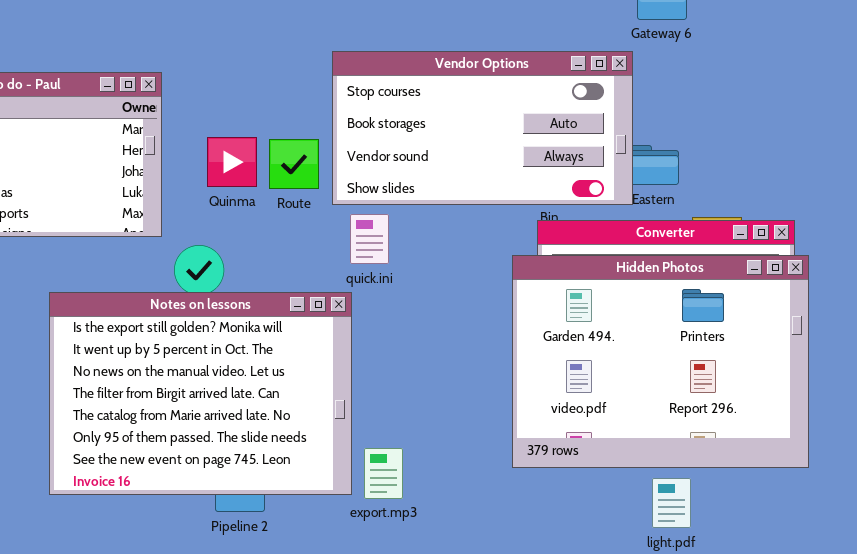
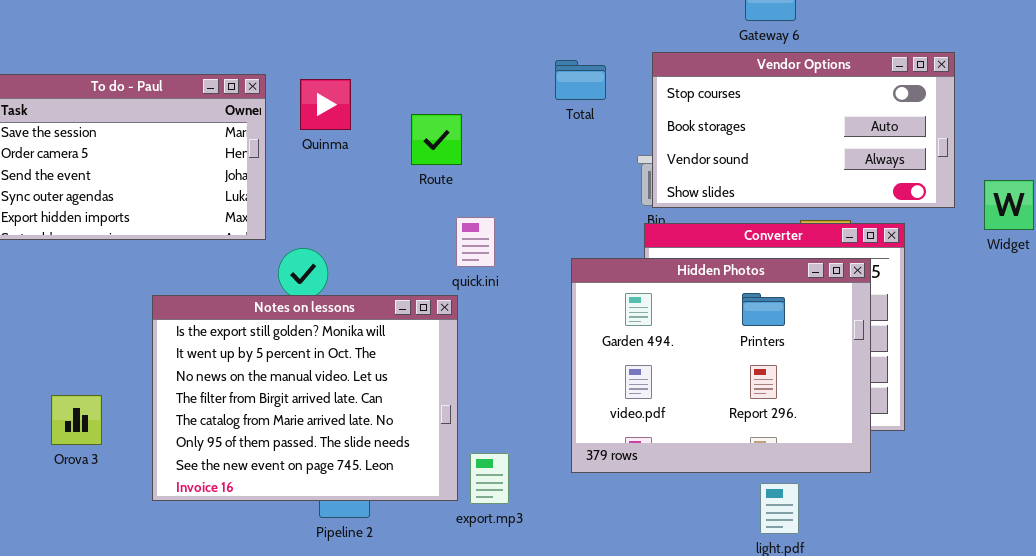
Vendor Options: [332,51,633,205] -> [652,52,955,208], moved
Quinma: [207,137,257,187] -> [300,79,351,130], moved
Route: [269,139,319,189] -> [411,114,462,165], moved
Hidden Photos: [512,255,809,468] -> [571,258,871,473], moved

